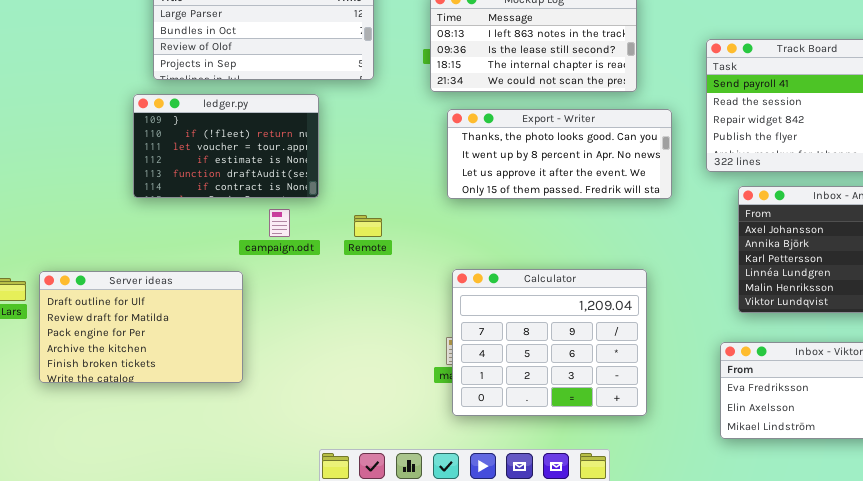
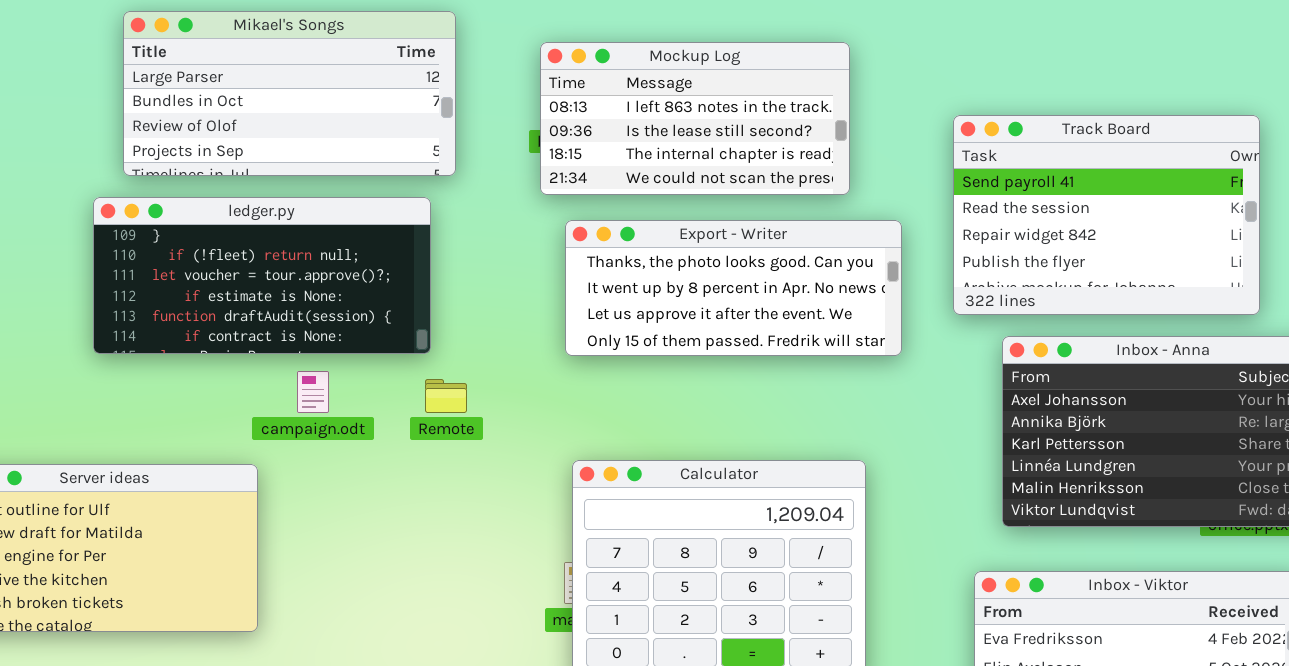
ledger.py: [133,94,319,198] -> [93,197,431,354], resized

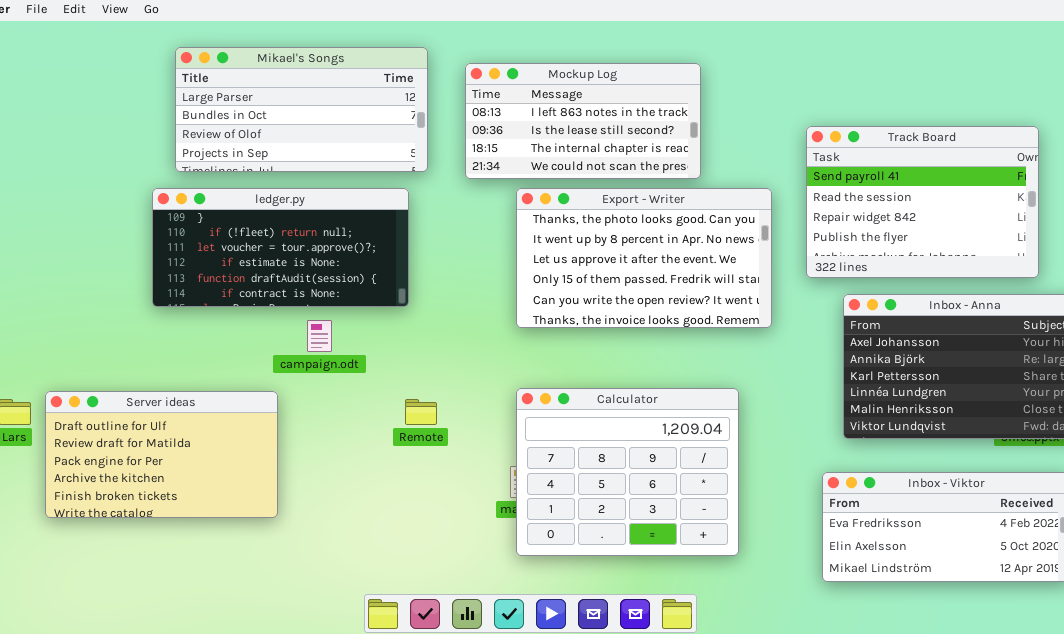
Mockup Log: [540,42,850,195] -> [465,63,701,179], moved
Export - Writer: [565,220,902,356] -> [516,188,772,328], moved, resized
Remote: [425,379,467,413] -> [405,399,437,425], moved

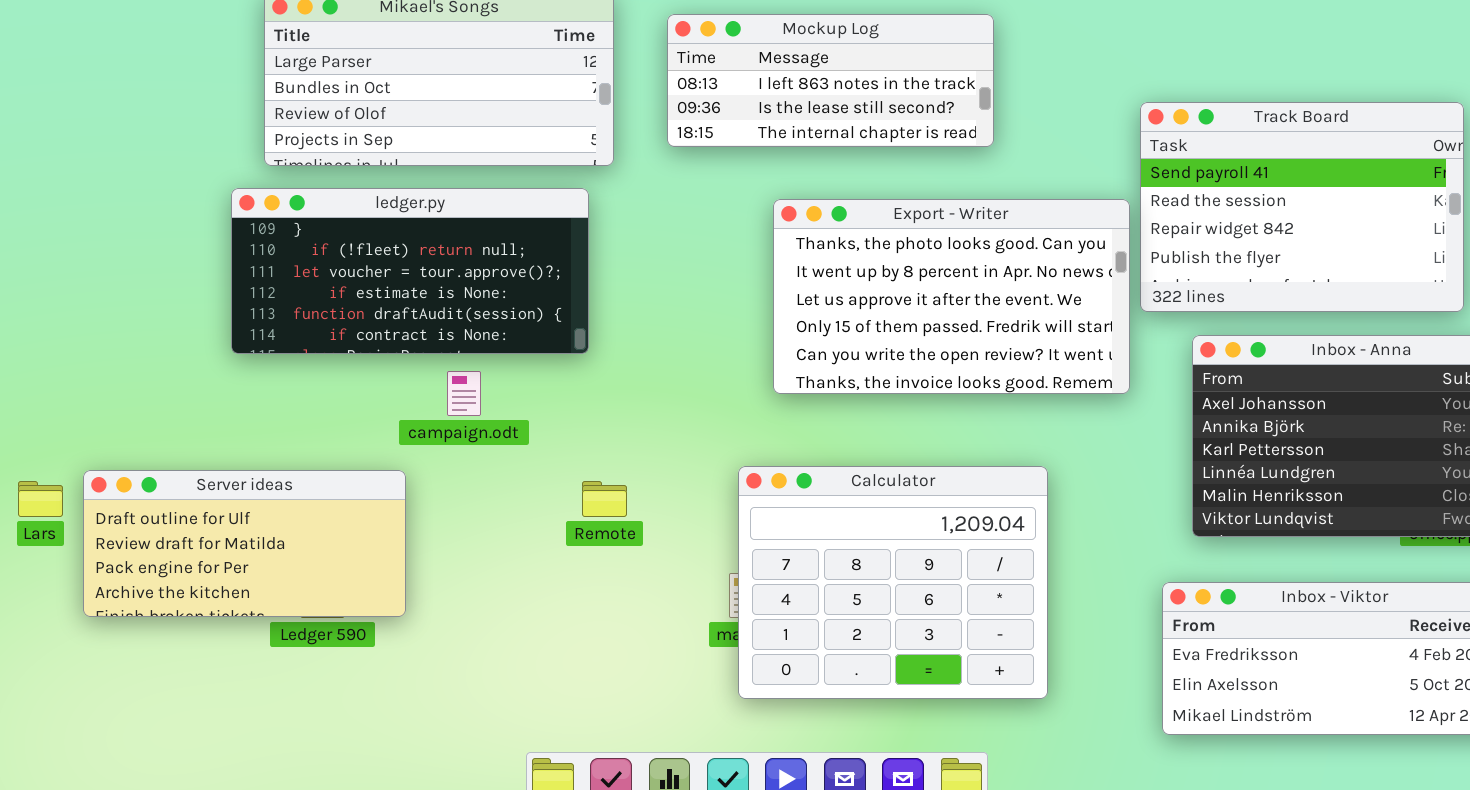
Mockup Log: [465,63,701,179] -> [667,14,994,147], resized
Export - Writer: [516,188,772,328] -> [773,199,1130,394], moved
Server ideas: [45,391,278,518] -> [83,470,406,617], resized

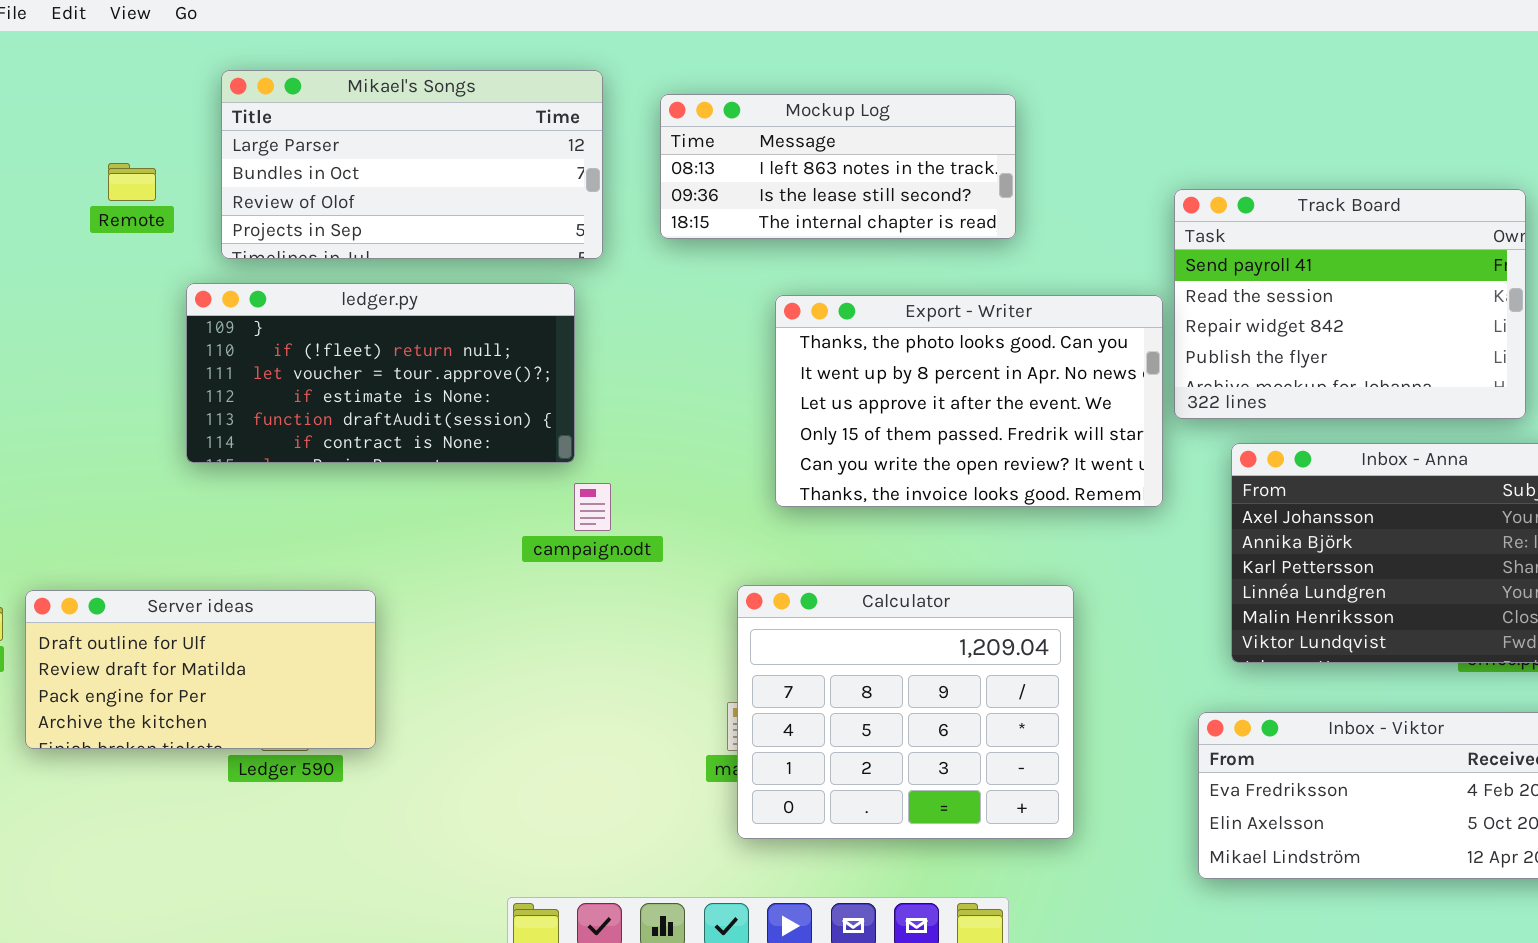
campaign.odt: [447,371,481,416] -> [574,483,611,531], moved
Remote: [582,481,627,517] -> [108,163,156,201], moved

